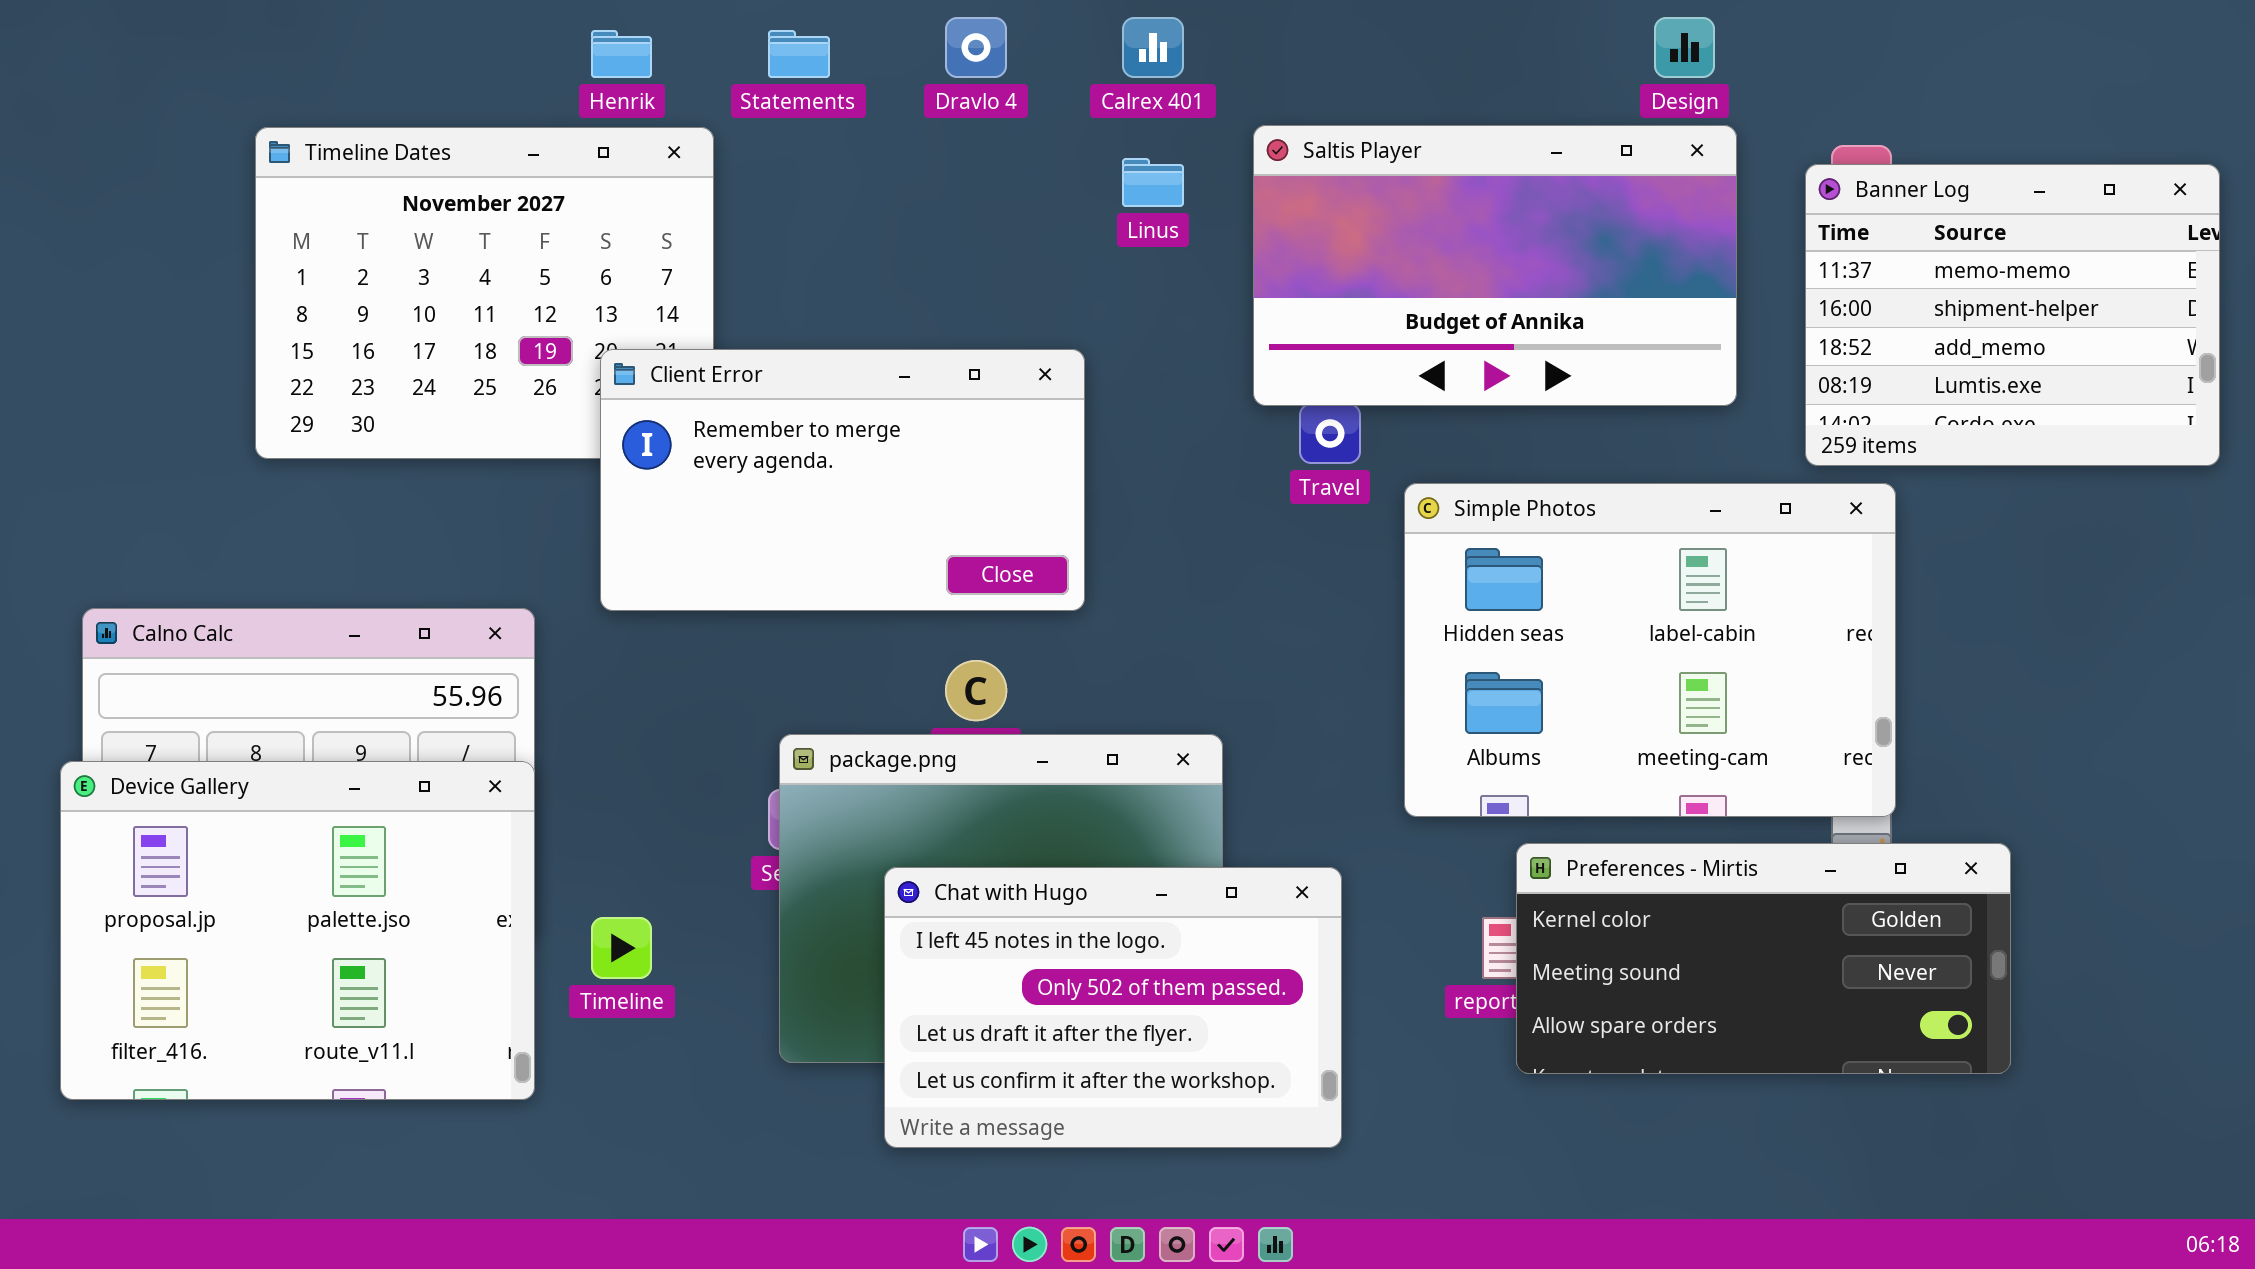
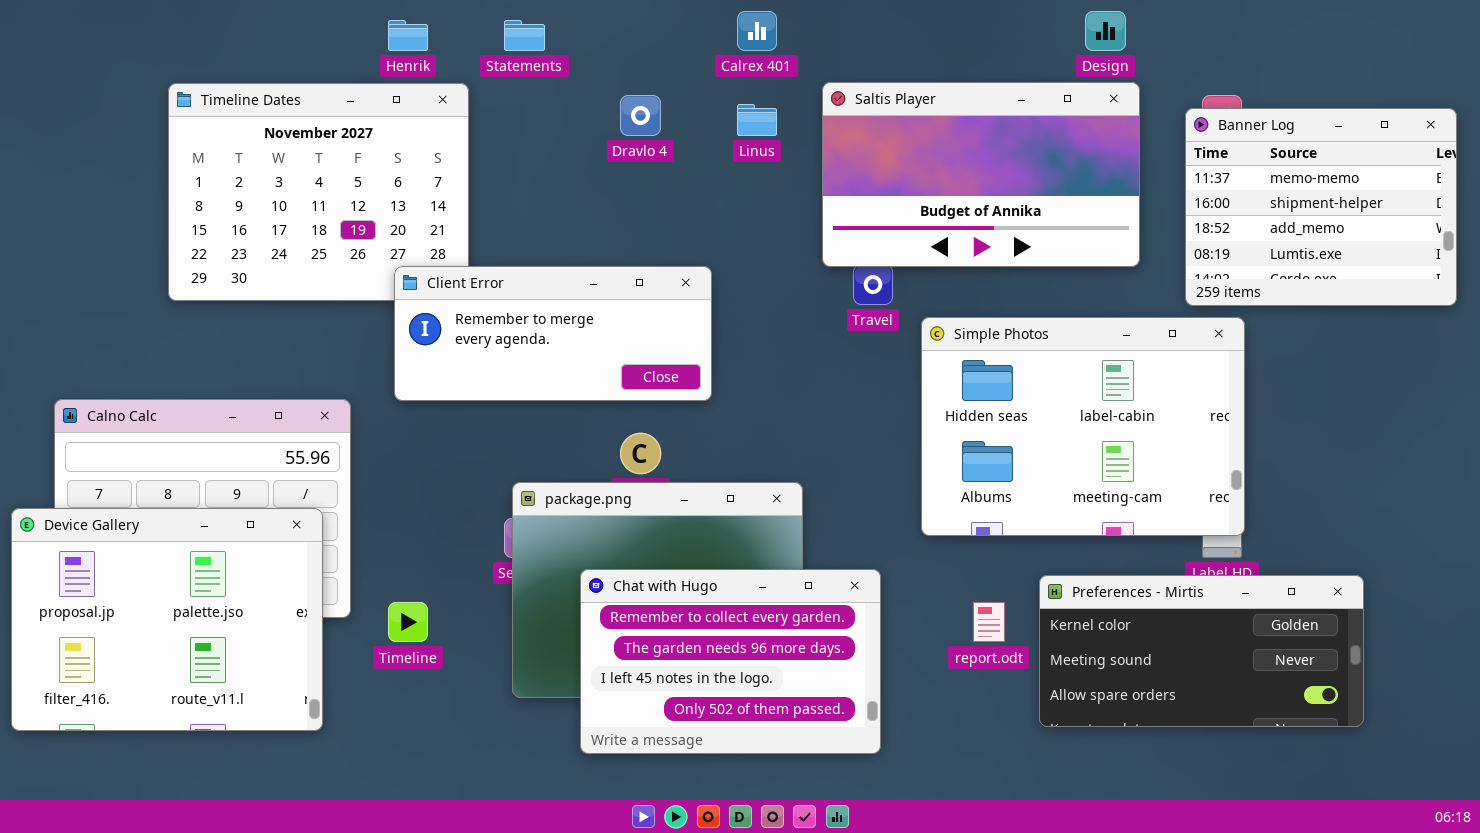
Dravlo 4: [945,17,1007,78] -> [620,95,661,136], moved
Client Error: [600,349,1085,611] -> [394,266,712,401], resized
Device Gallery: [60,761,535,1100] -> [11,508,323,731], moved
Preferences - Mirtis: [1516,843,2011,1074] -> [1039,575,1364,727], moved
Chat with Hugo: [884,867,1342,1148] -> [580,569,881,754], scrolled up 2 rows

